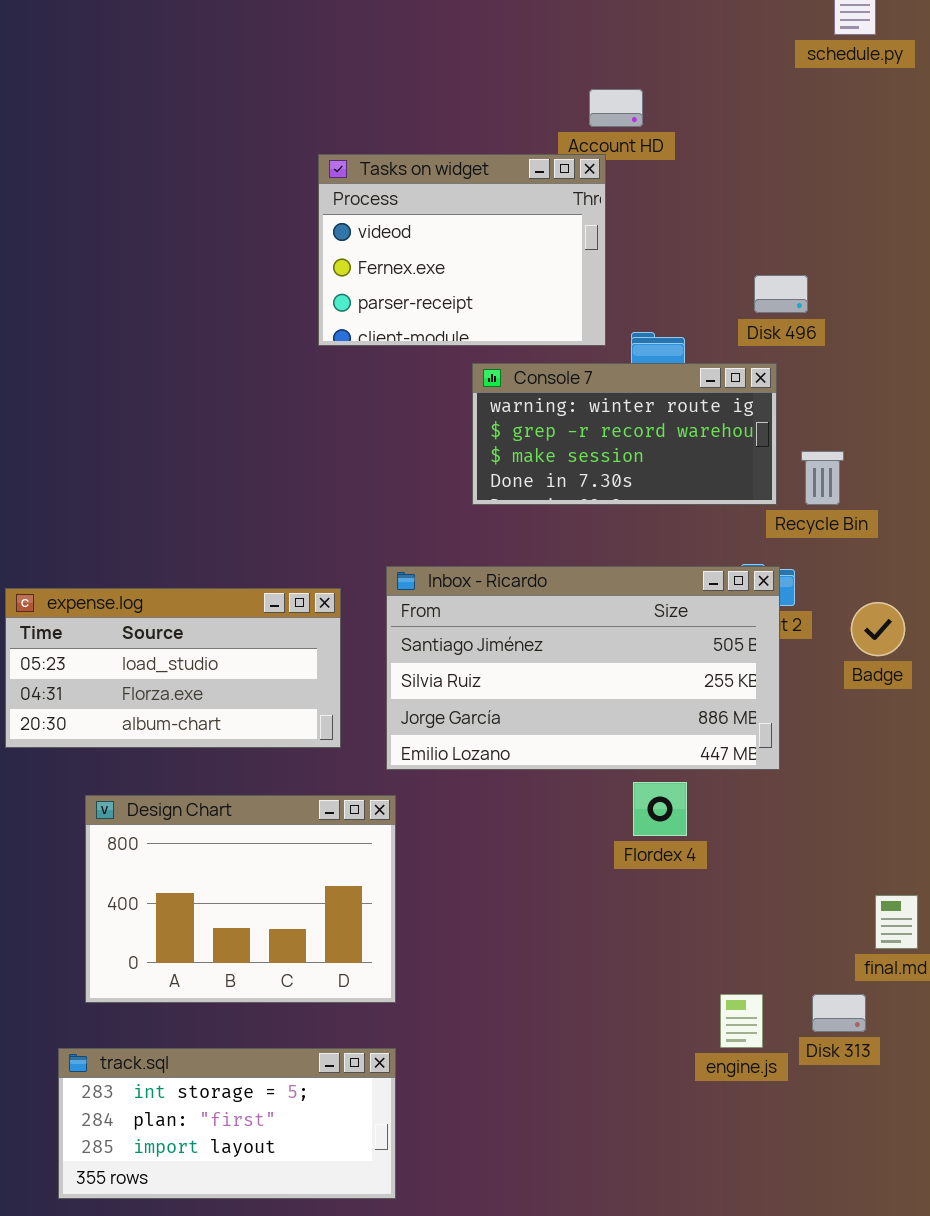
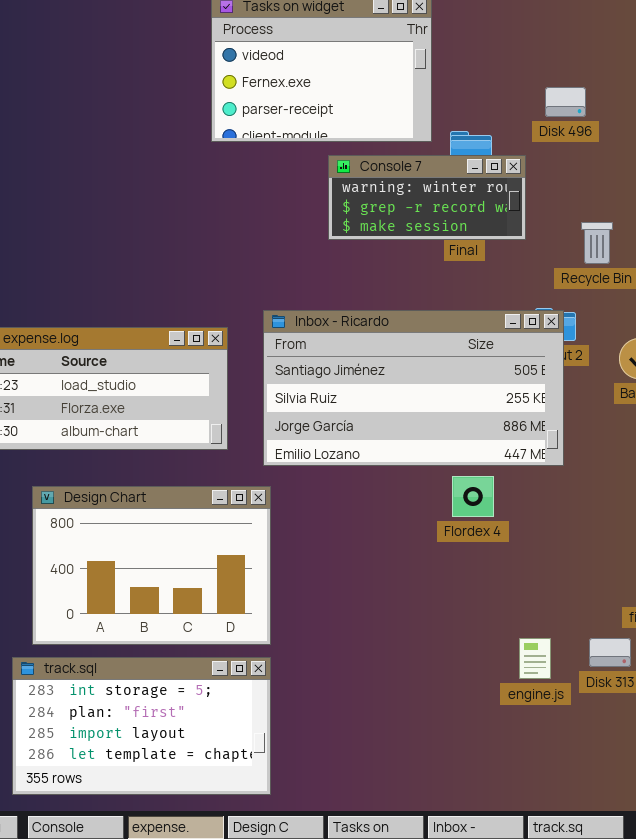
Console 7: [472,363,777,505] -> [328,155,526,240], resized
track.sql: [58,1048,396,1199] -> [12,657,271,795], resized

